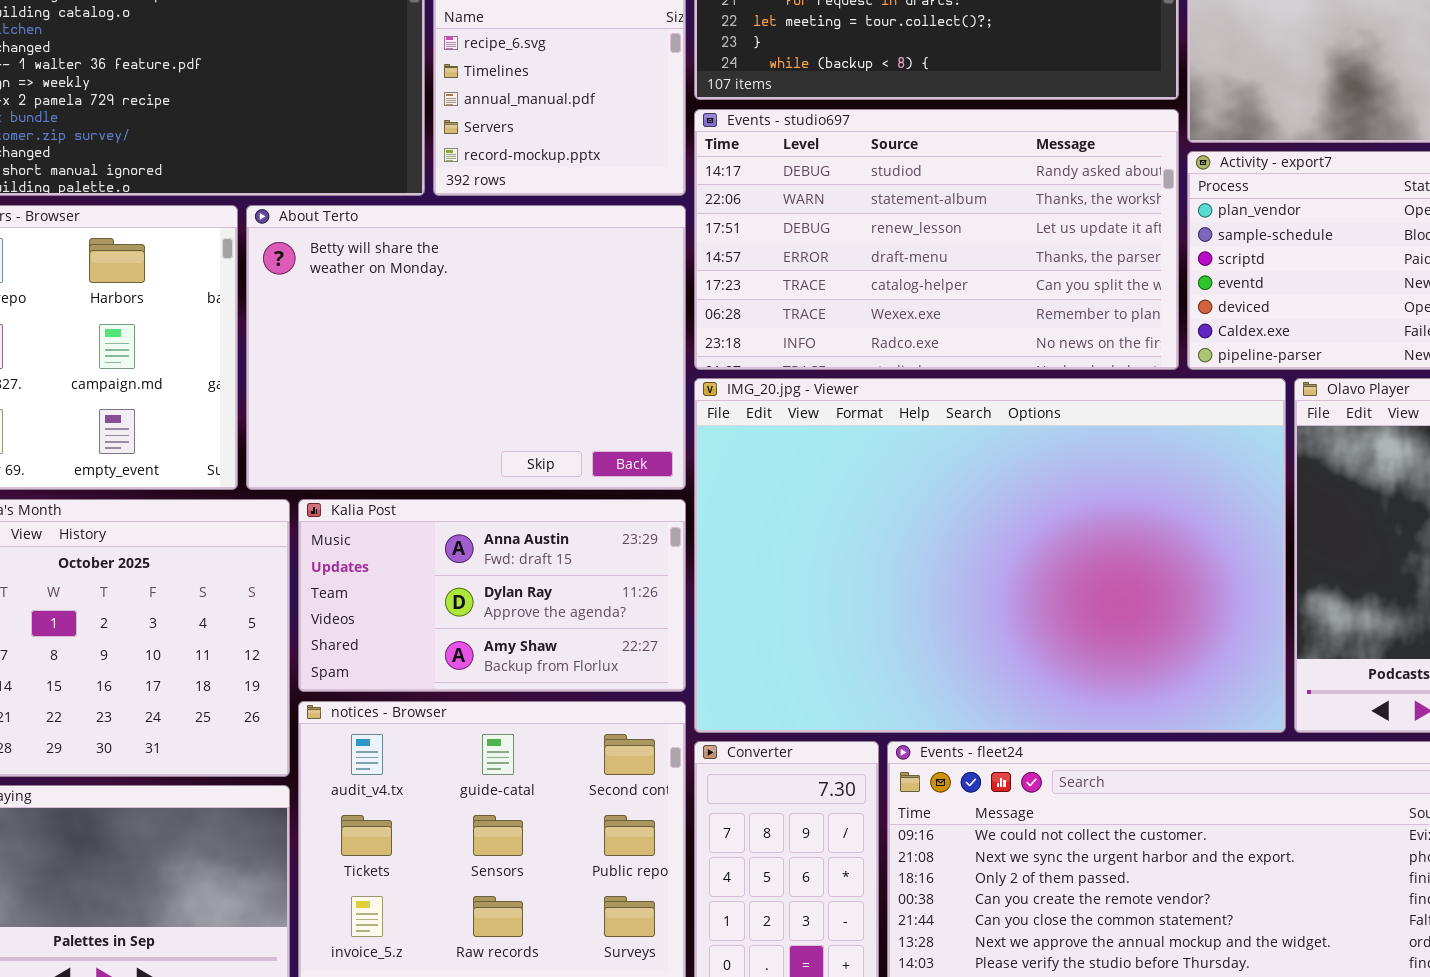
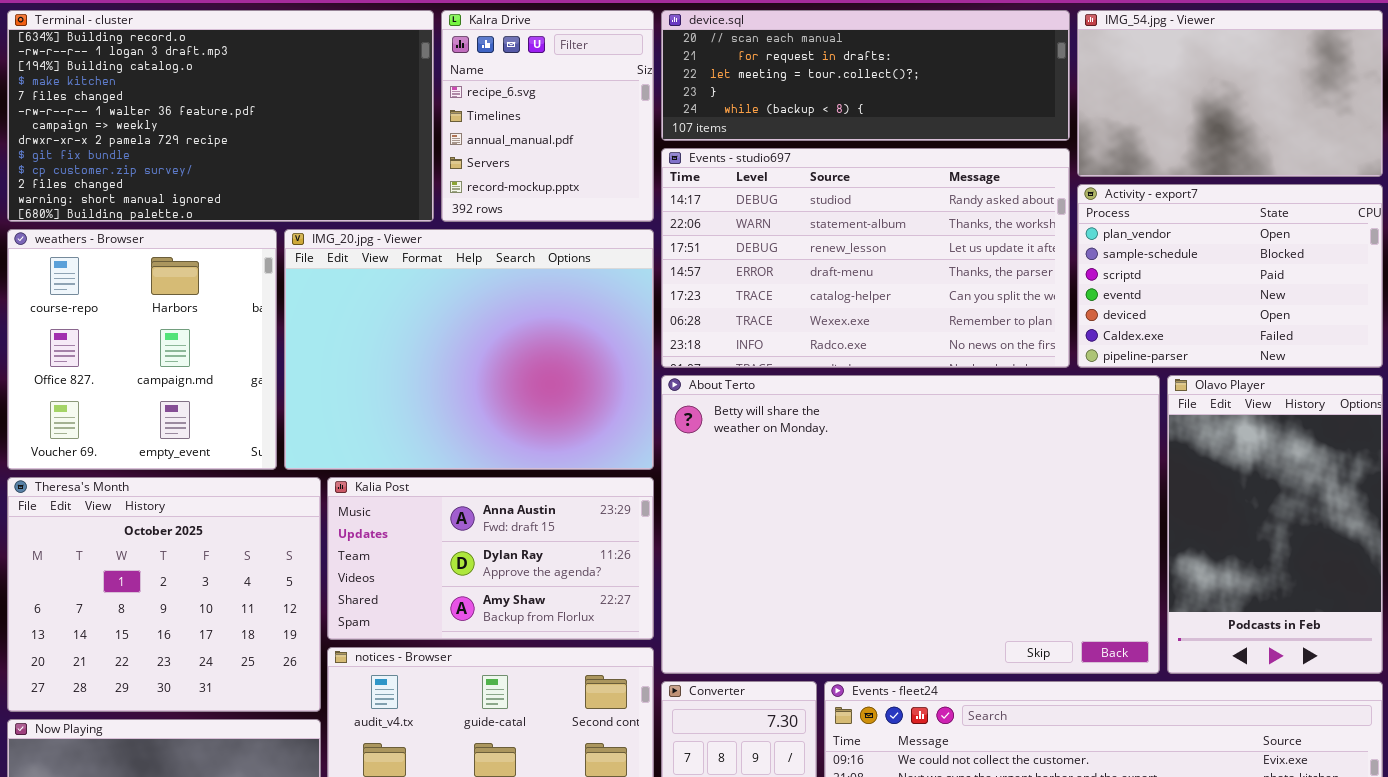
About Terto: [246,205,686,490] -> [661,375,1160,674], moved, resized
IMG_20.jpg - Viewer: [694,378,1286,733] -> [284,229,654,470], moved, resized

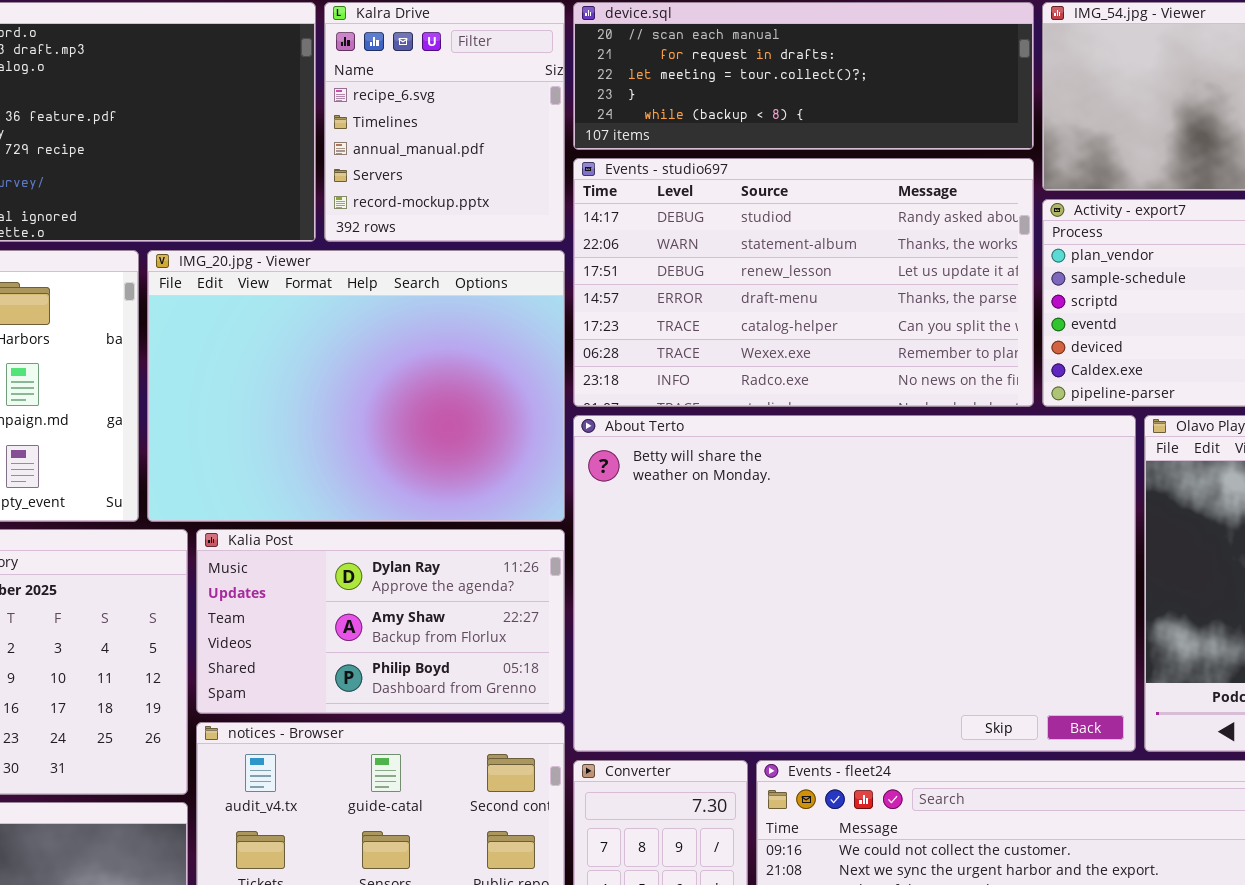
Kalia Post: [327,477,654,640] -> [196,529,565,714], scrolled down 1 row

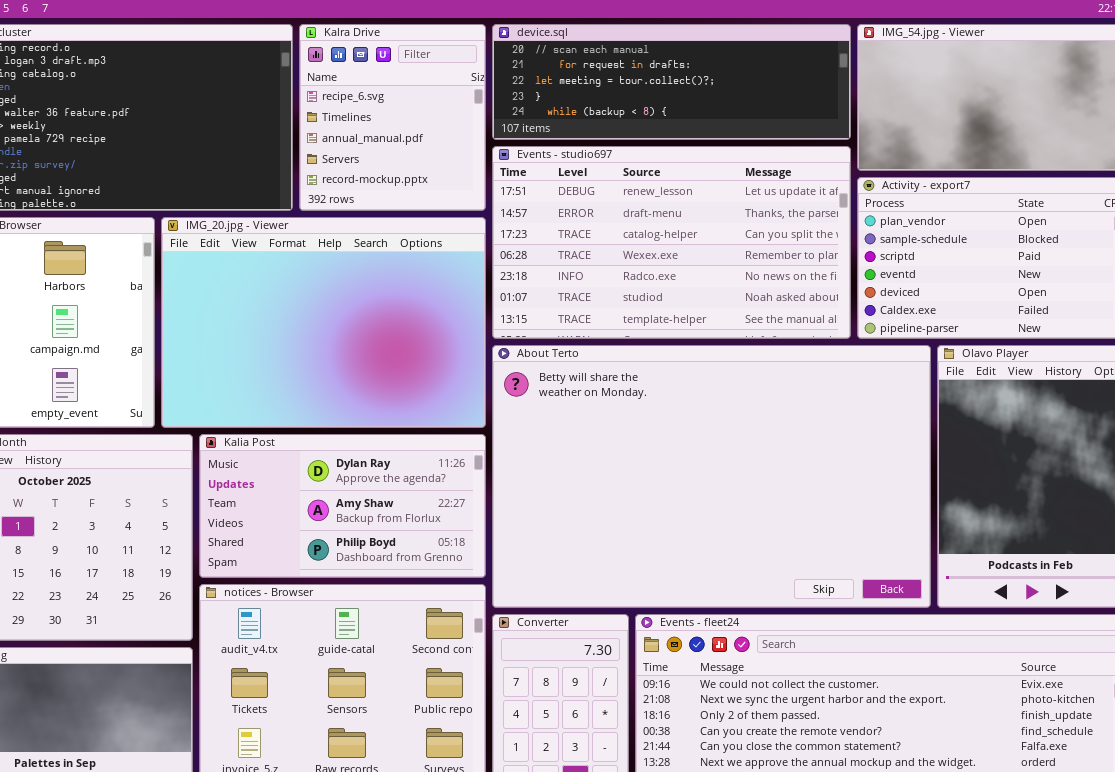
Events - studio697: [573,158,1034,407] -> [492,146,851,339], scrolled down 2 rows

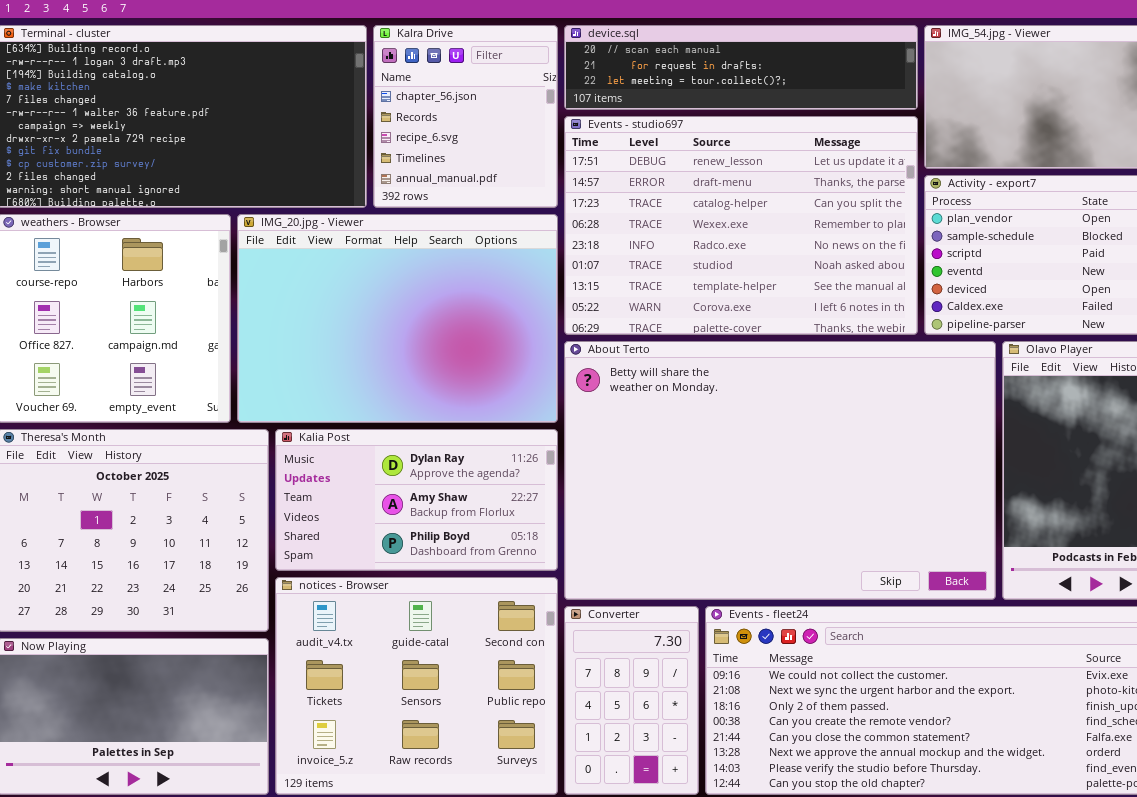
Kalra Drive: [299,24,486,211] -> [373,25,558,208], scrolled up 2 rows
device.sql: [492,24,851,140] -> [564,25,918,110], resized
Events - studio697: [492,146,851,339] -> [564,116,918,335], resized

